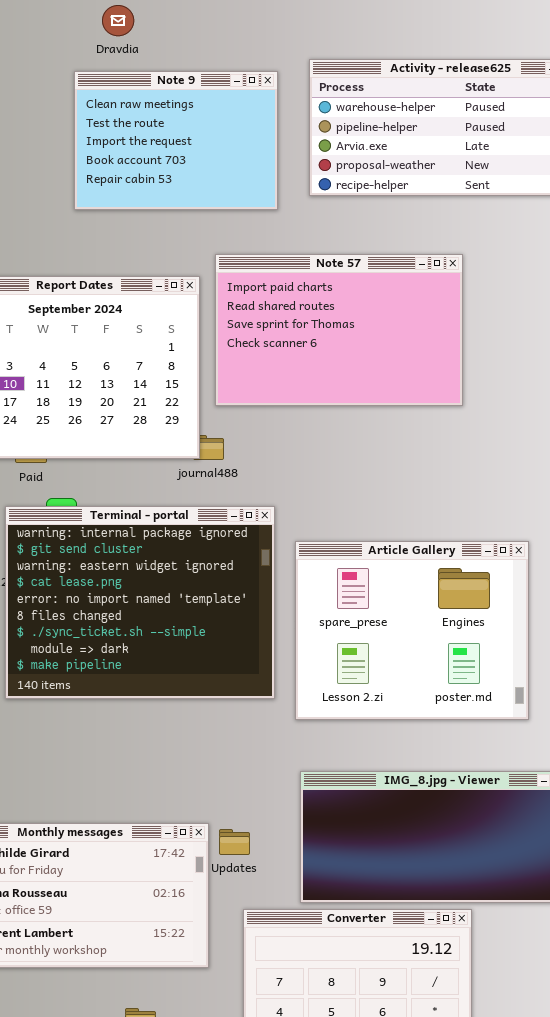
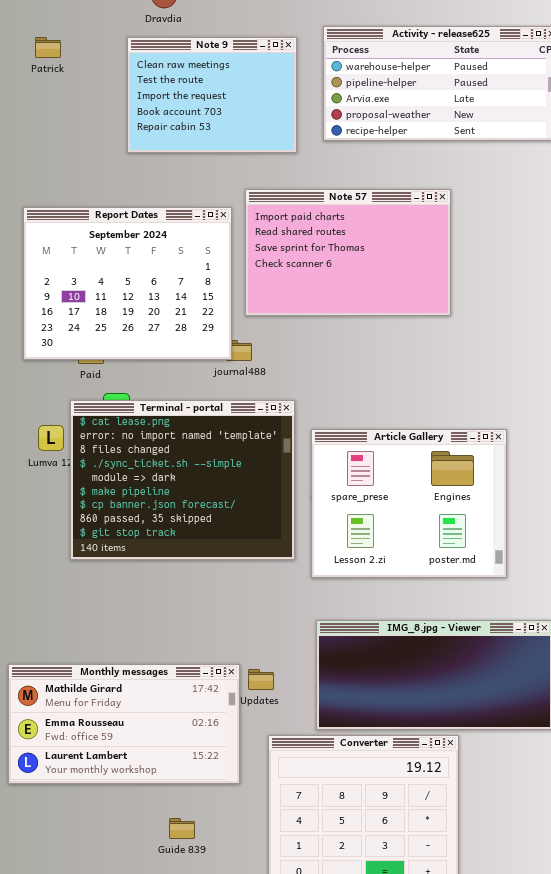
Terminal - portal: [5,506,275,699] -> [70,400,295,560], scrolled down 3 rows

